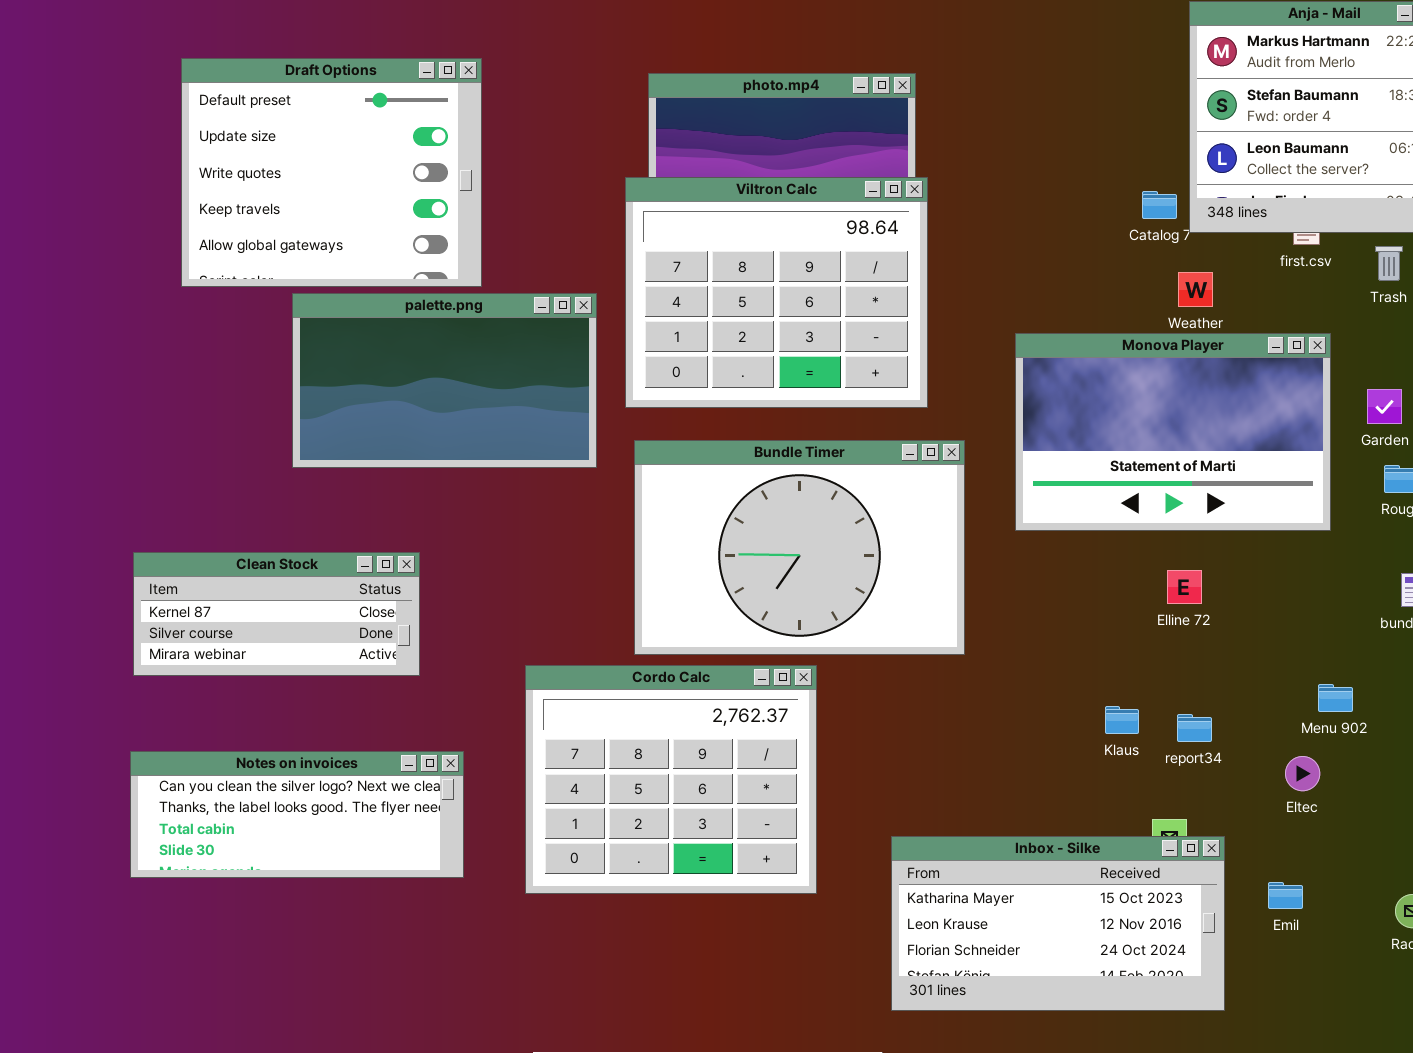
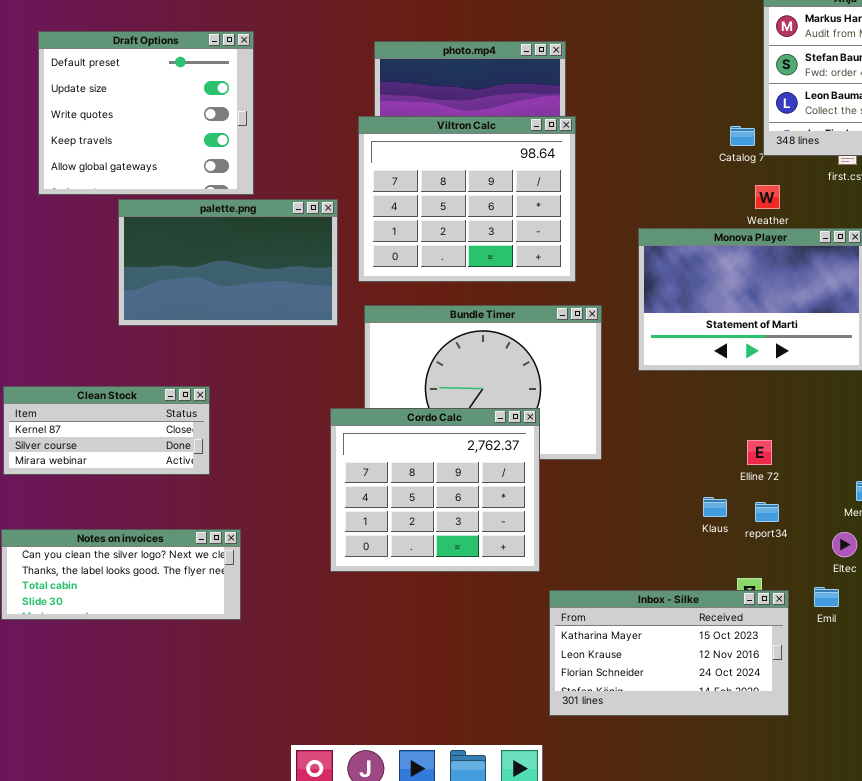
Elline 72: [1167,570,1202,604] -> [747,440,772,465], moved
Cordo Calc: [525,665,817,894] -> [330,408,540,572], moved
Emil: [1268,882,1303,909] -> [814,587,839,607], moved

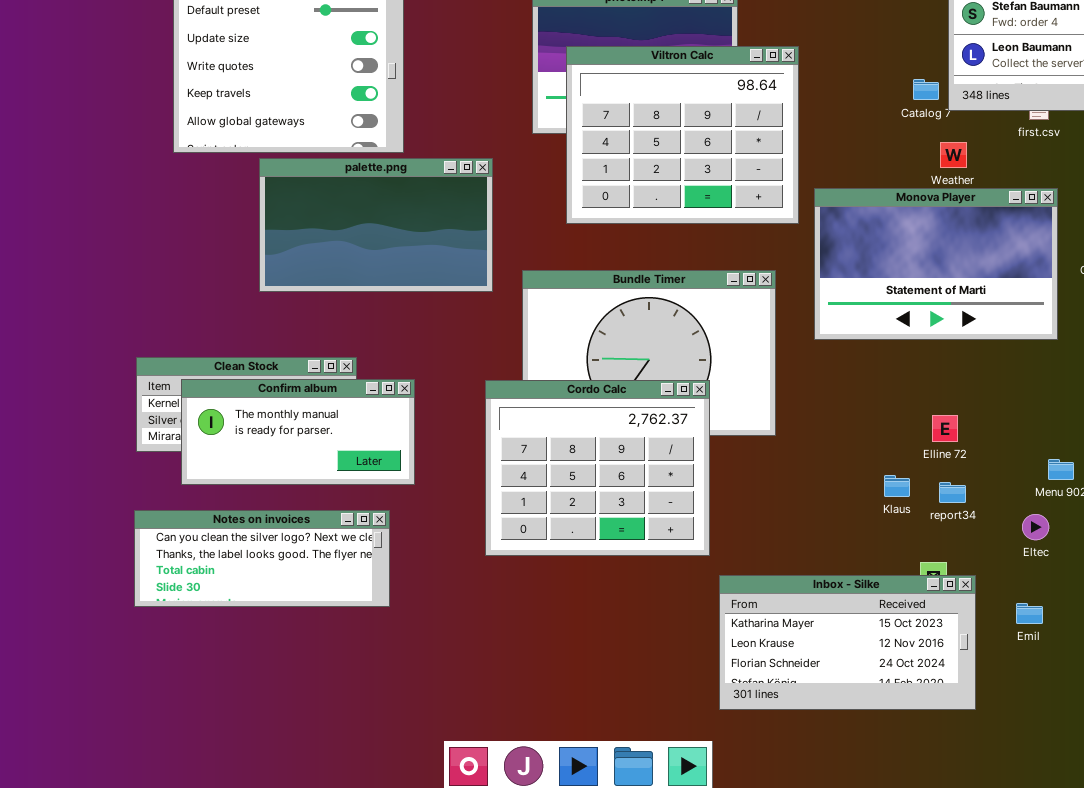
Viltron Calc: [358,116,576,282] -> [566,46,799,224], moved
Confirm album: none -> [181,379,415,485], opened
Emil: [814,587,839,607] -> [1016,603,1043,624], moved

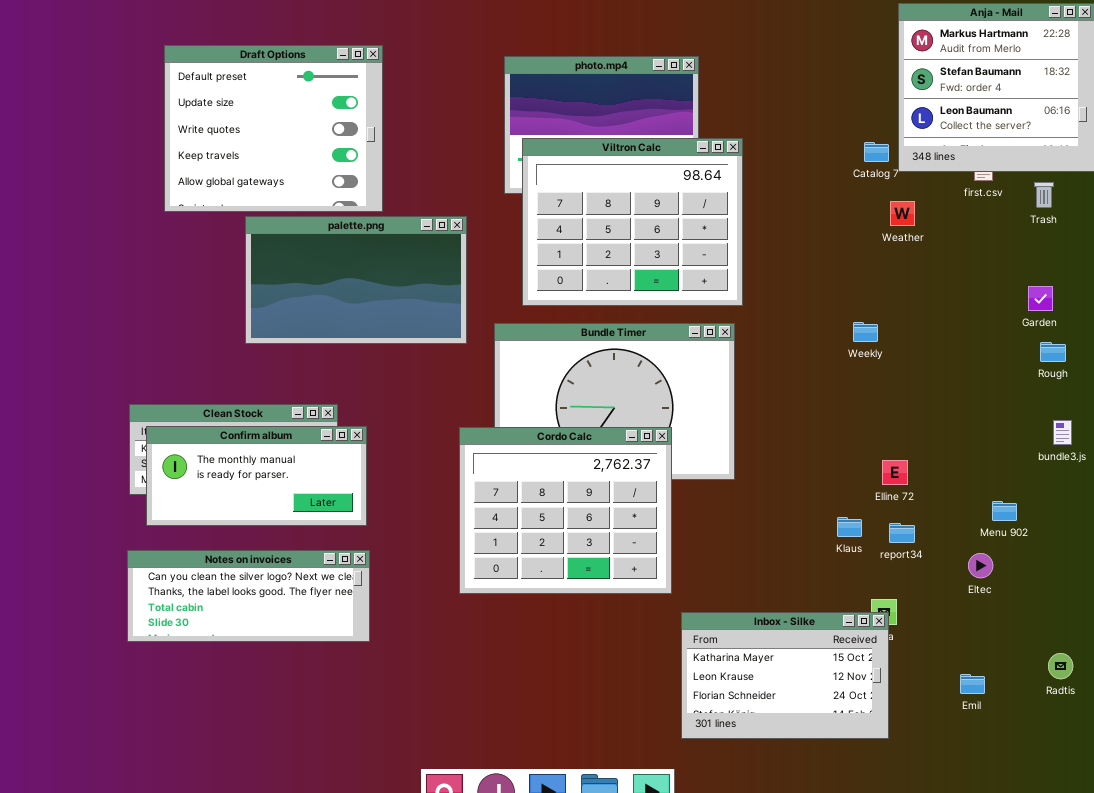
Viltron Calc: [566,46,799,224] -> [522,138,743,306], moved
Monova Player: [814,188,1058,340] -> none, closed
Confirm album: [181,379,415,485] -> [146,426,367,526], moved
Inbox - Silke: [719,575,976,710] -> [681,612,889,739], resized
Emil: [1016,603,1043,624] -> [960,674,985,694], moved

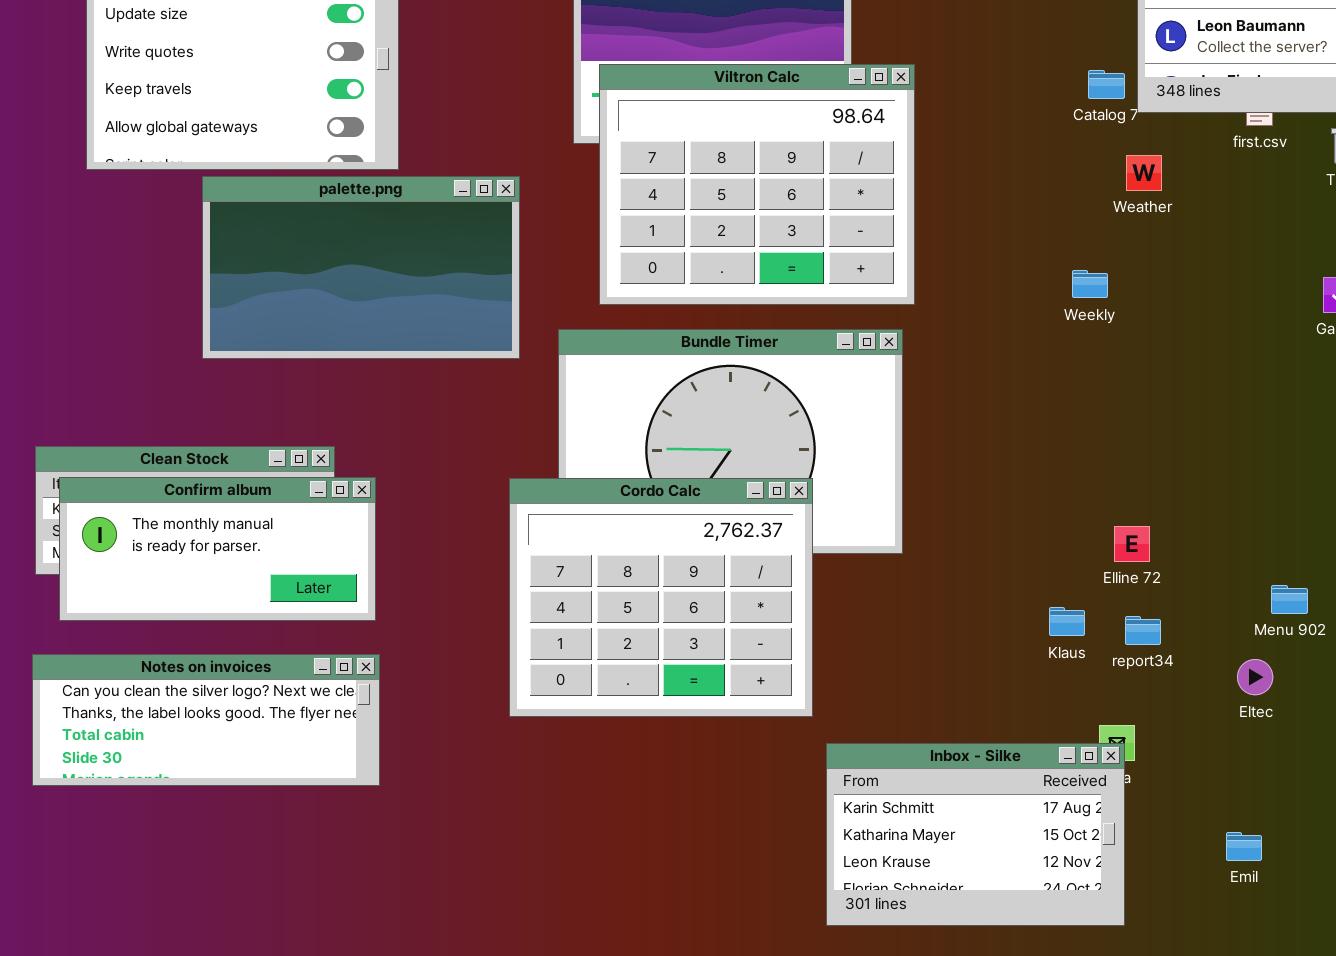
Weekly: [853,322,878,342] -> [1072,270,1108,298], moved
Inbox - Silke: [681,612,889,739] -> [826,743,1125,926], scrolled up 1 row

